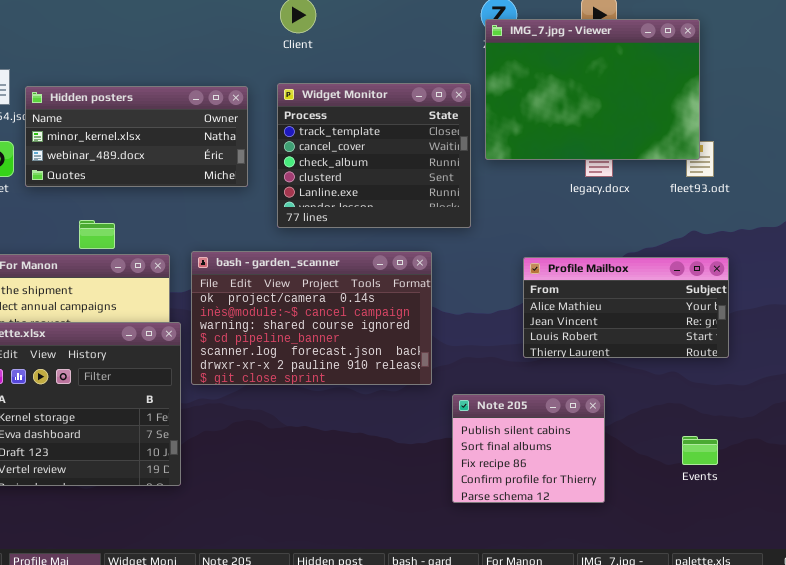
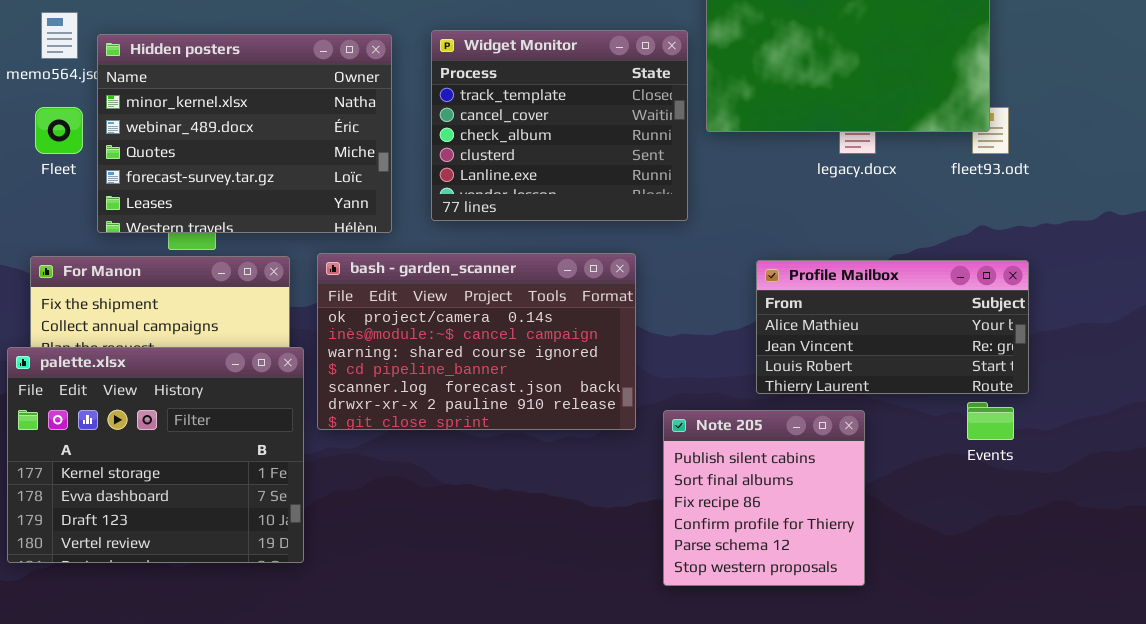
Hidden posters: [25,86,248,187] -> [97,34,392,233], resized
Note 205: [452,394,605,503] -> [663,410,865,586], resized
Events: [682,436,718,465] -> [967,402,1014,440], moved

